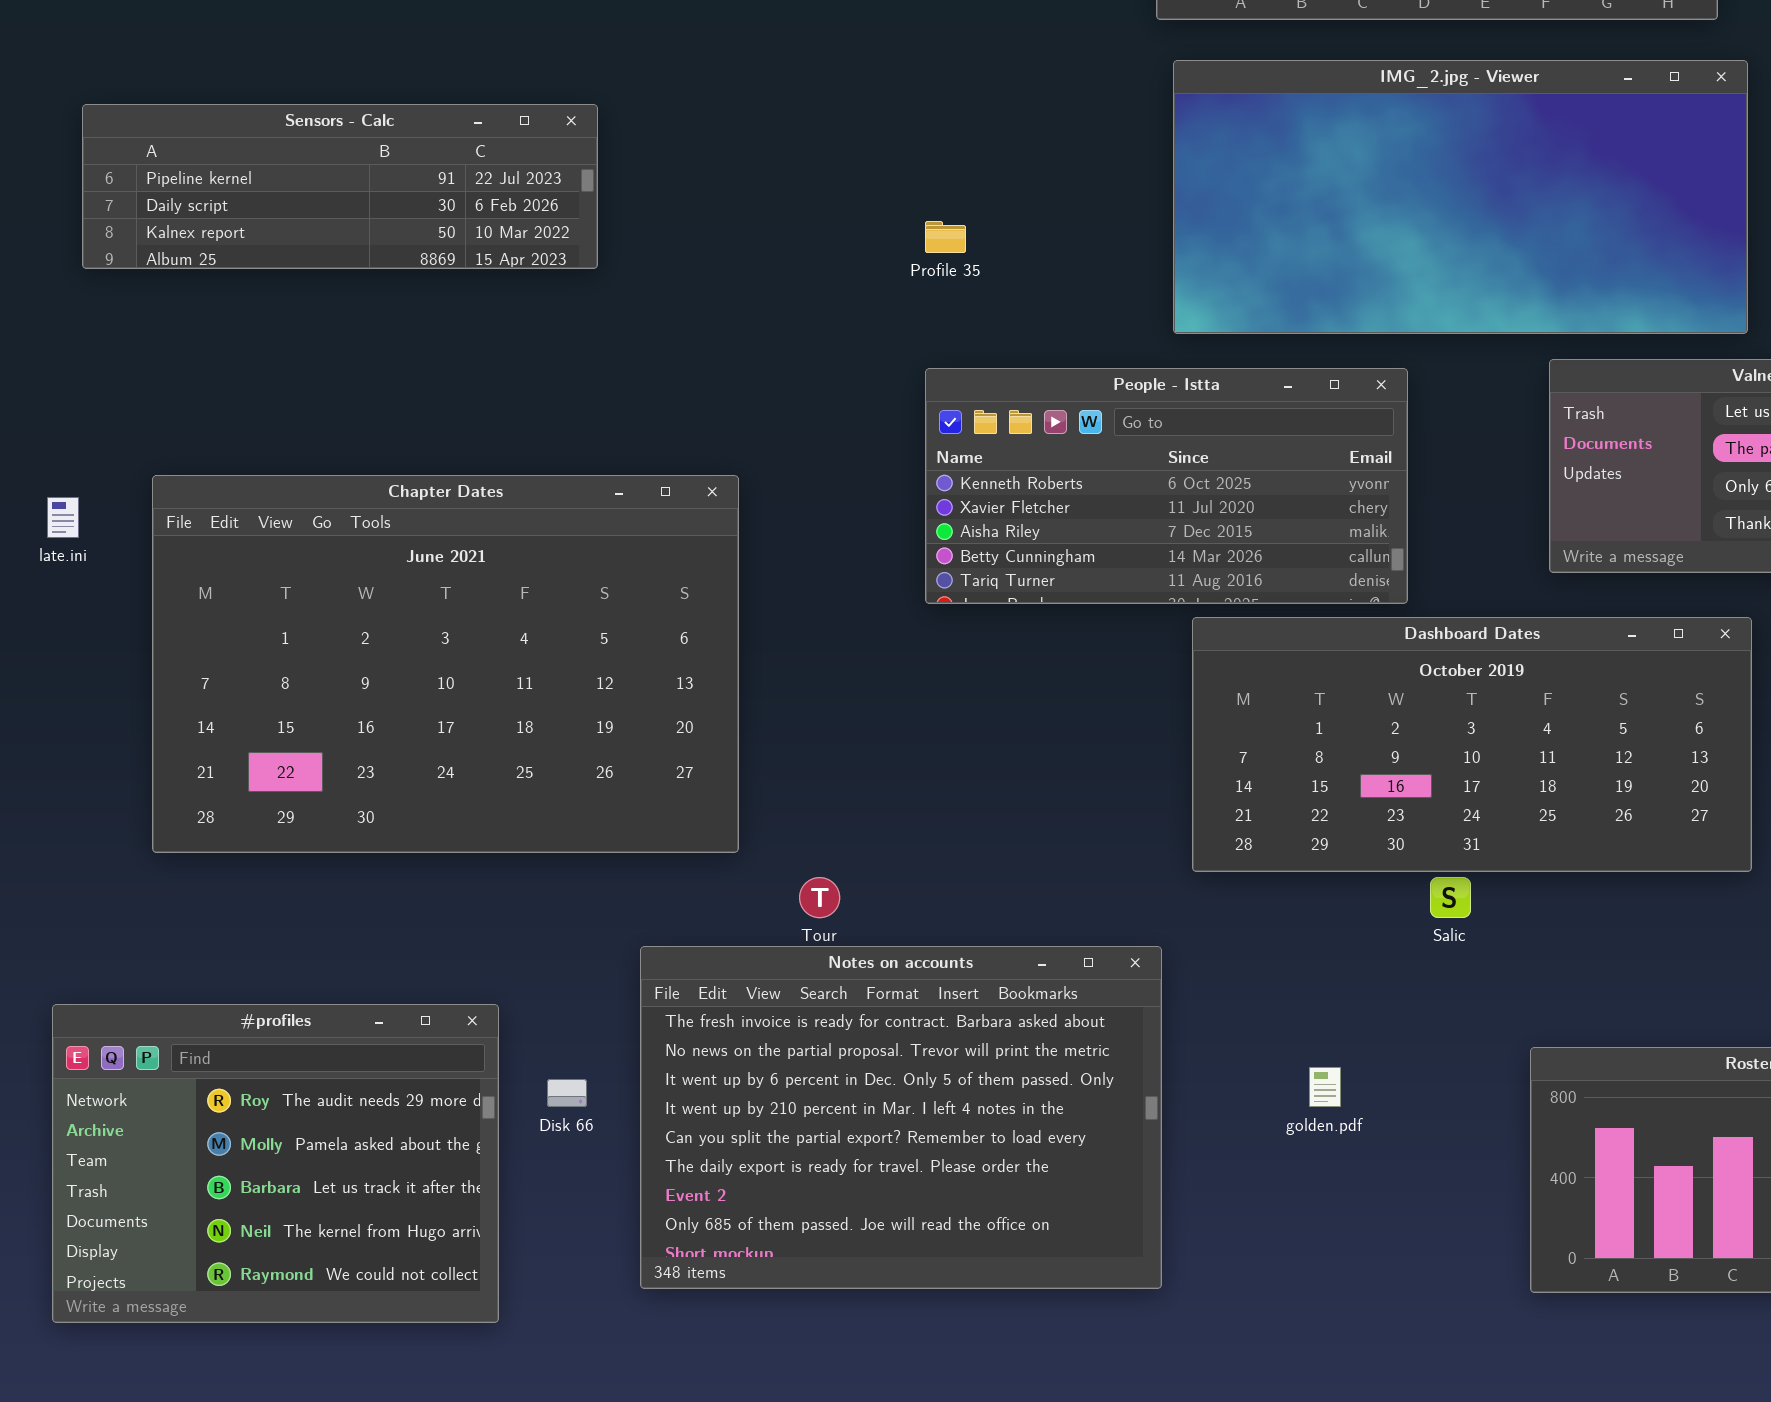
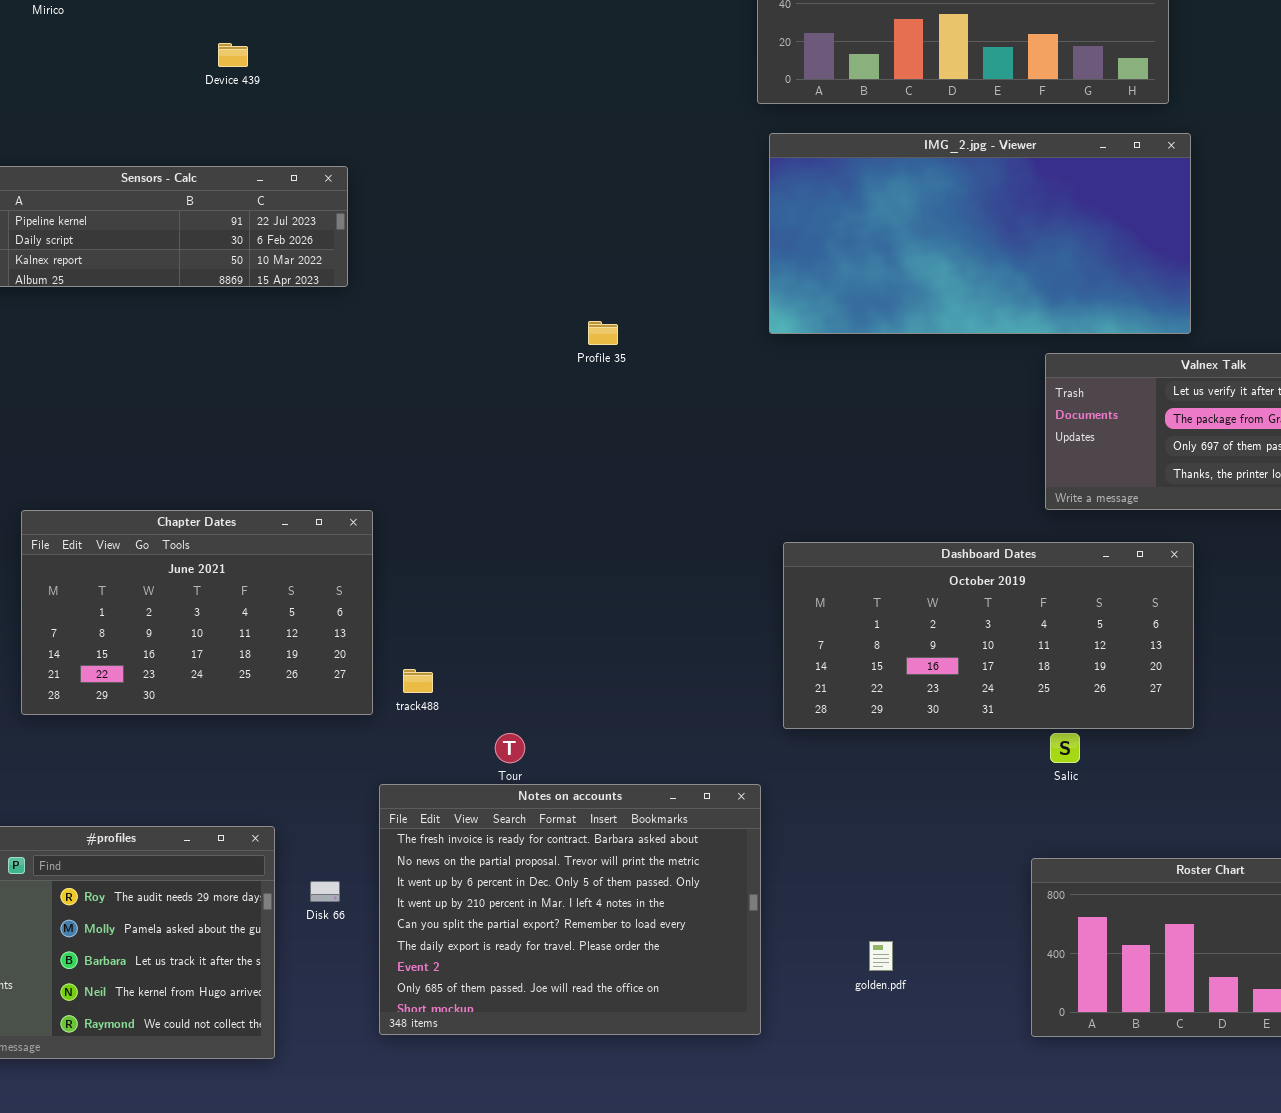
Profile 35: [925,221,966,253] -> [588,321,618,345], moved
People - Istta: [925,368,1408,604] -> none, closed
Chapter Dates: [152,475,739,853] -> [21,510,373,715], resized
Salic: [1430,877,1471,918] -> [1050,733,1080,763], moved
golden.pdf: [1309,1067,1341,1107] -> [869,941,893,971], moved

